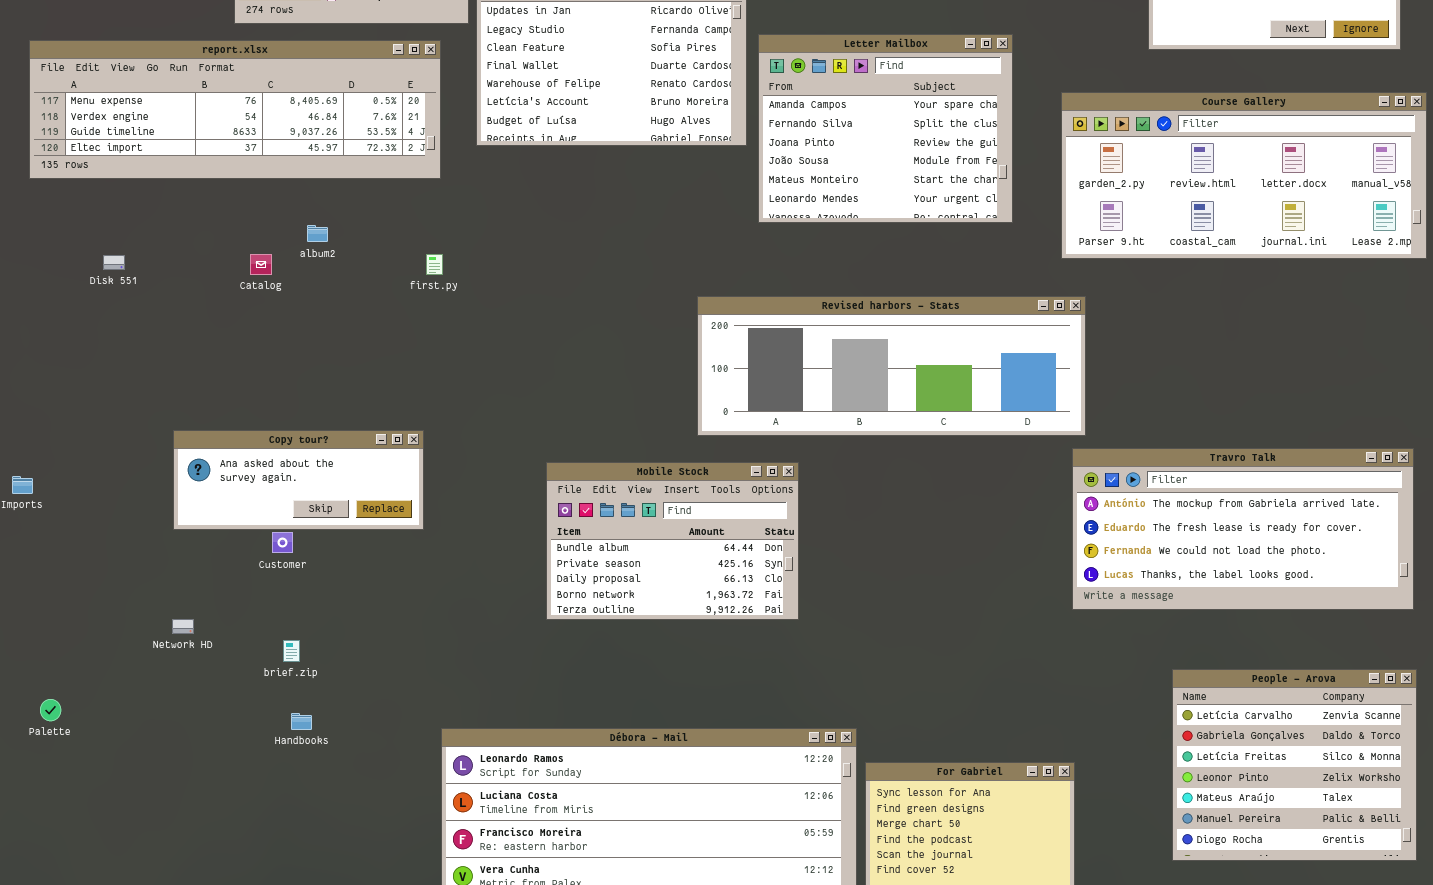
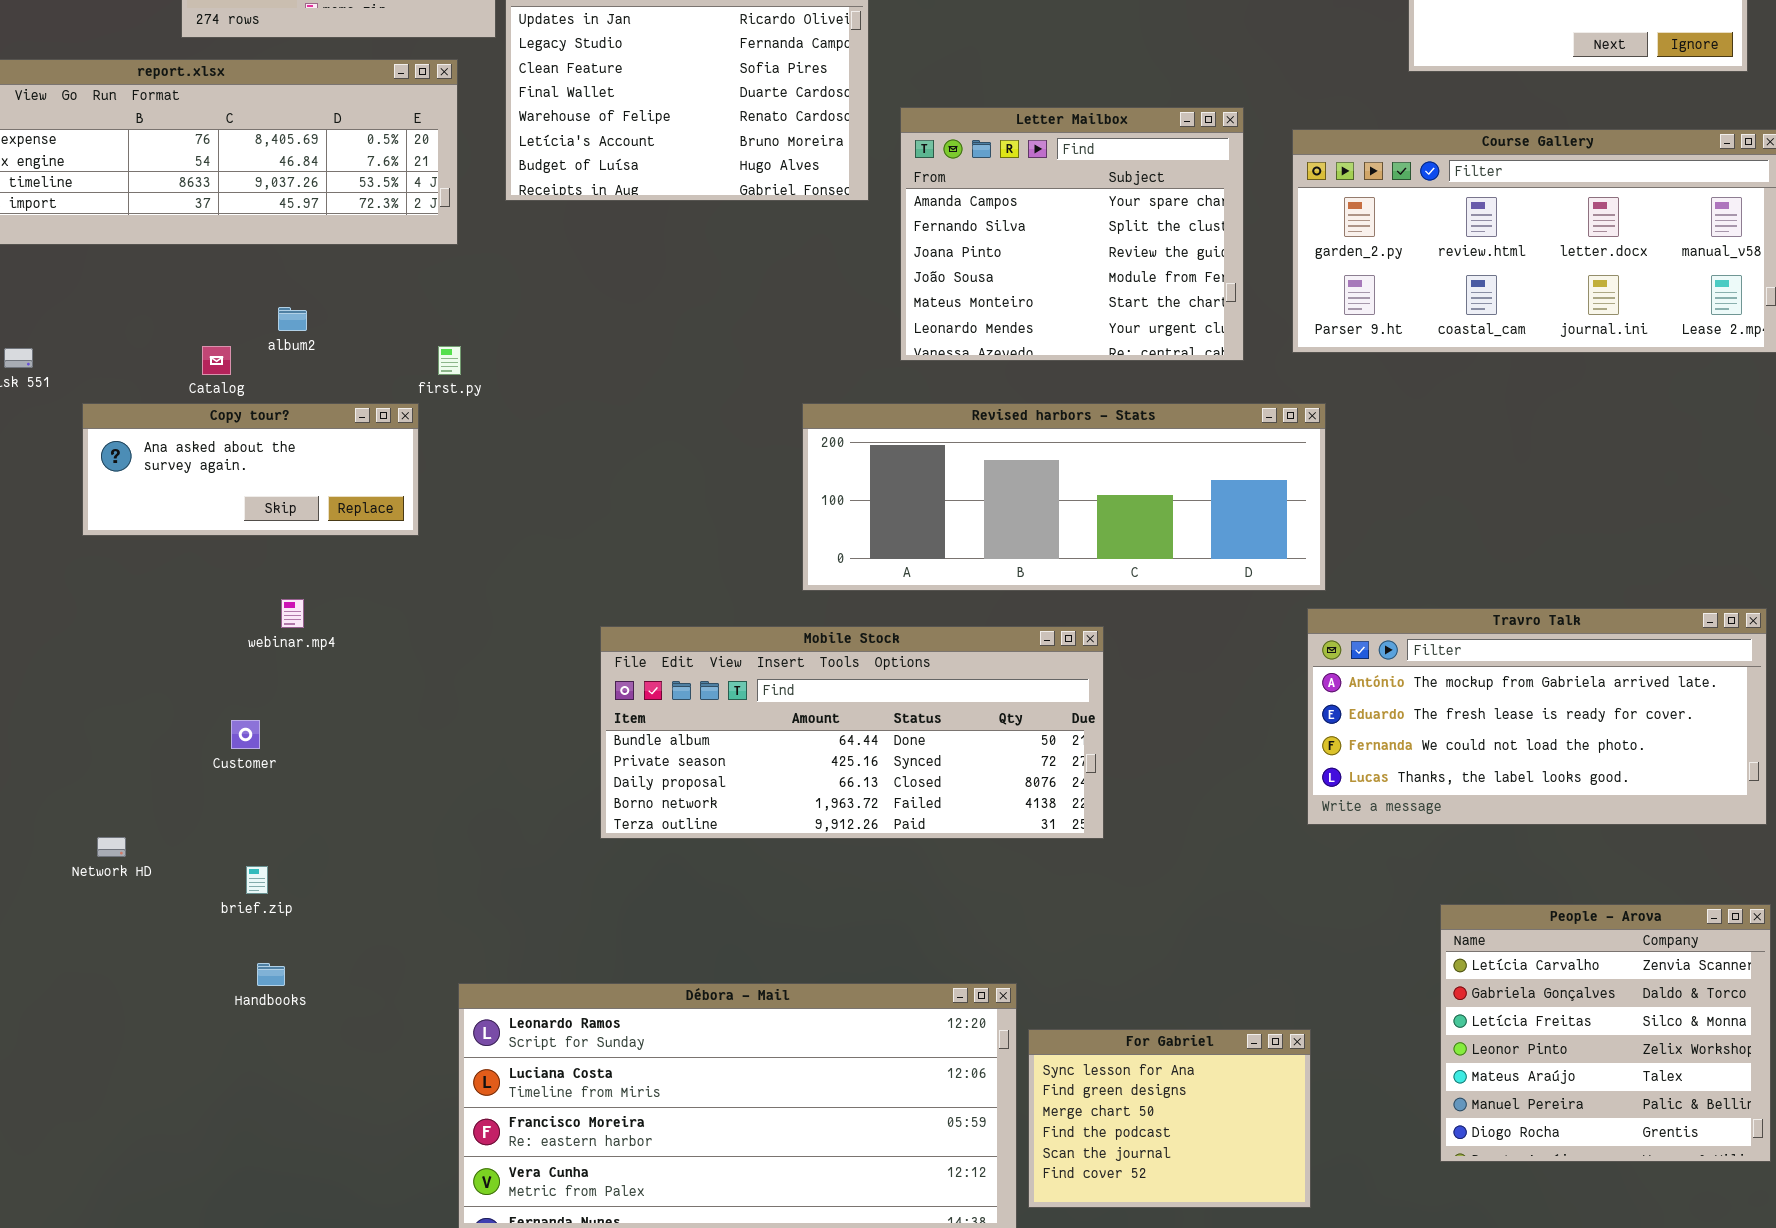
Letter Mailbox: [758,34,1013,223] -> [900,107,1244,361], moved
Copy tour?: [173,430,424,530] -> [82,403,419,536], moved
Mobile Stock: [546,462,799,620] -> [600,626,1104,839], resized

